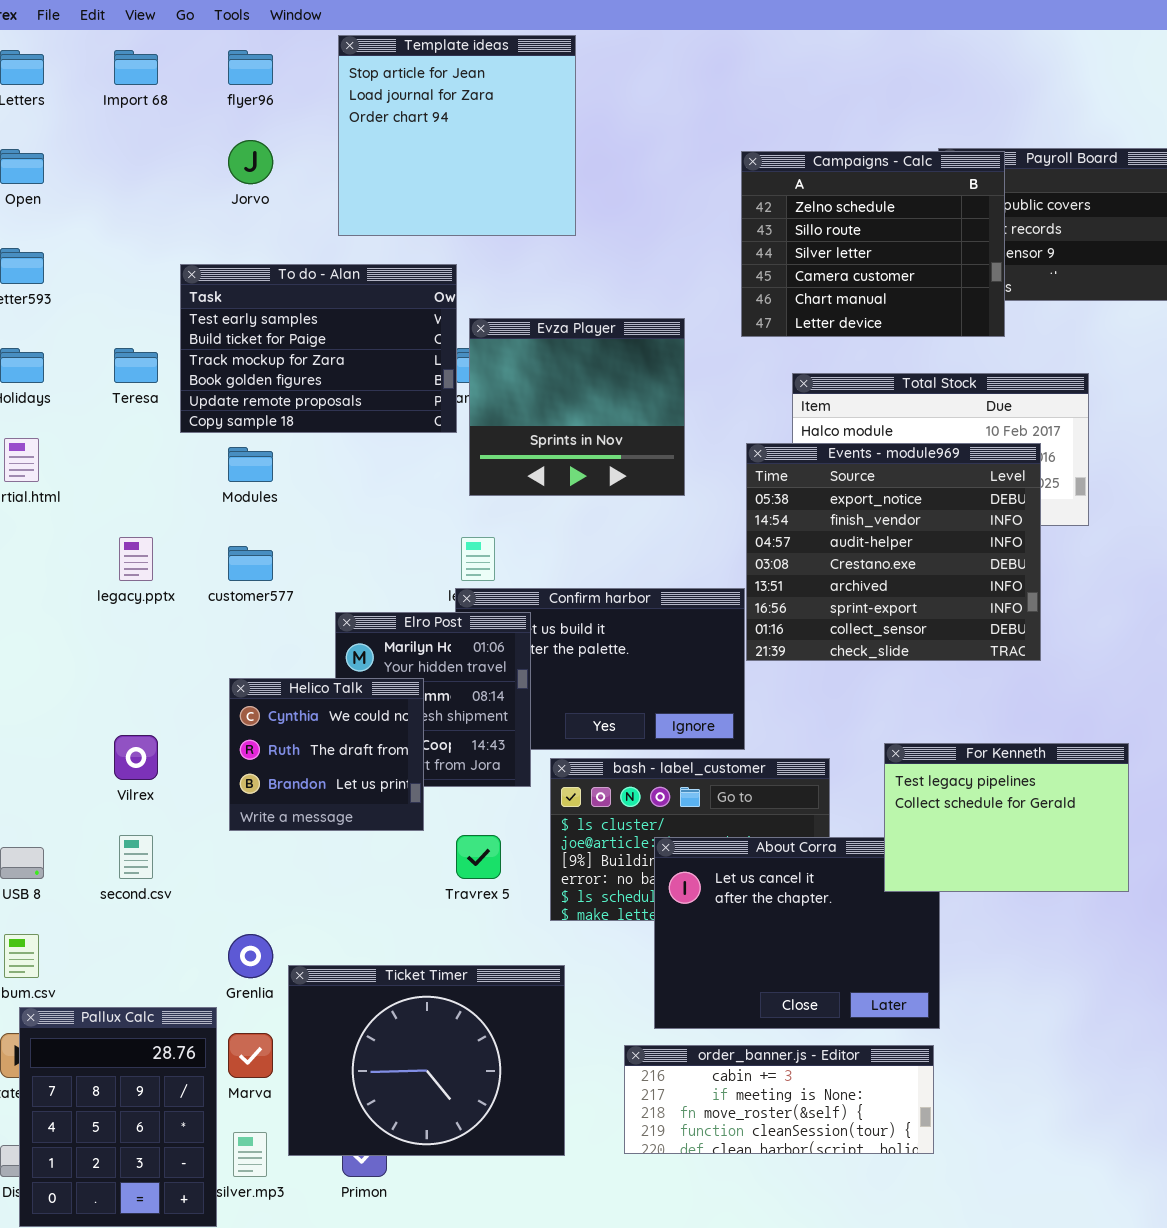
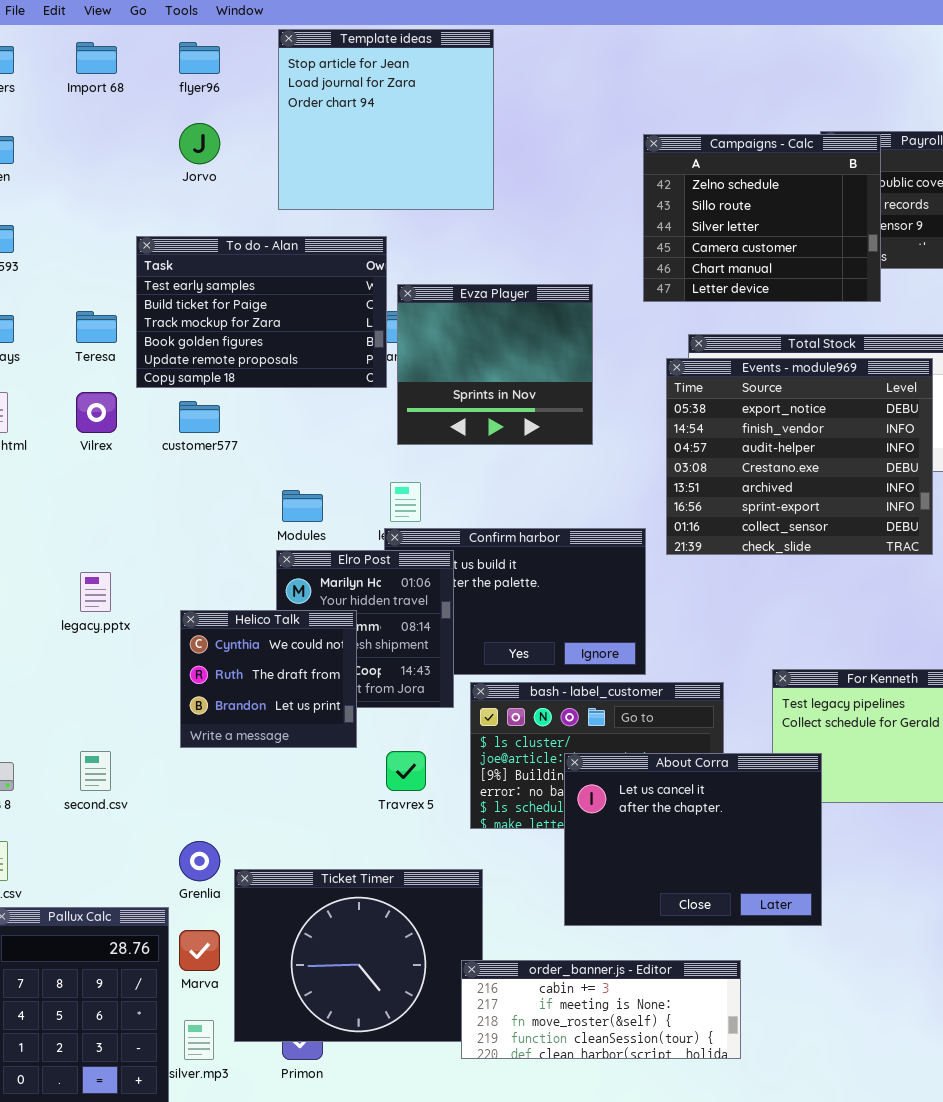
Events - module969: [746,443,1041,661] -> [666,358,933,555], moved
Modules: [228,447,273,482] -> [282,490,323,522], moved
legacy.pptx: [119,537,153,581] -> [80,572,111,612], moved
customer577: [228,546,273,581] -> [179,401,220,433], moved
Vilrex: [114,735,158,780] -> [76,392,117,433], moved
About Corra: [654,837,940,1029] -> [564,753,822,926], raised
order_banner.js - Editor: [624,1045,934,1154] -> [461,960,741,1059], moved

